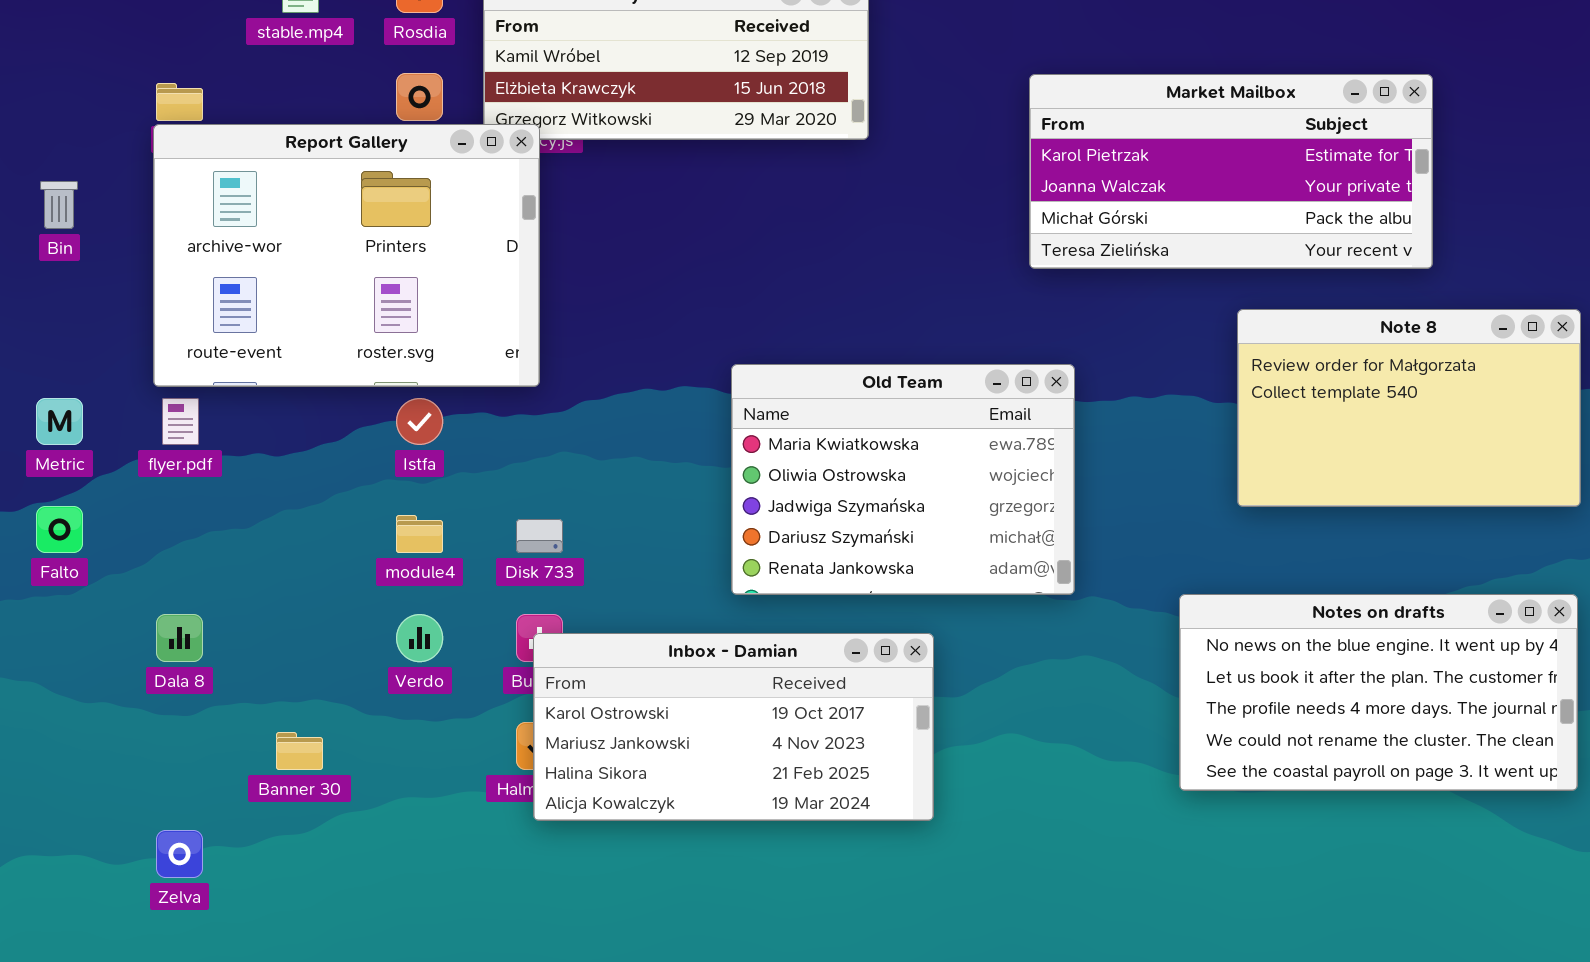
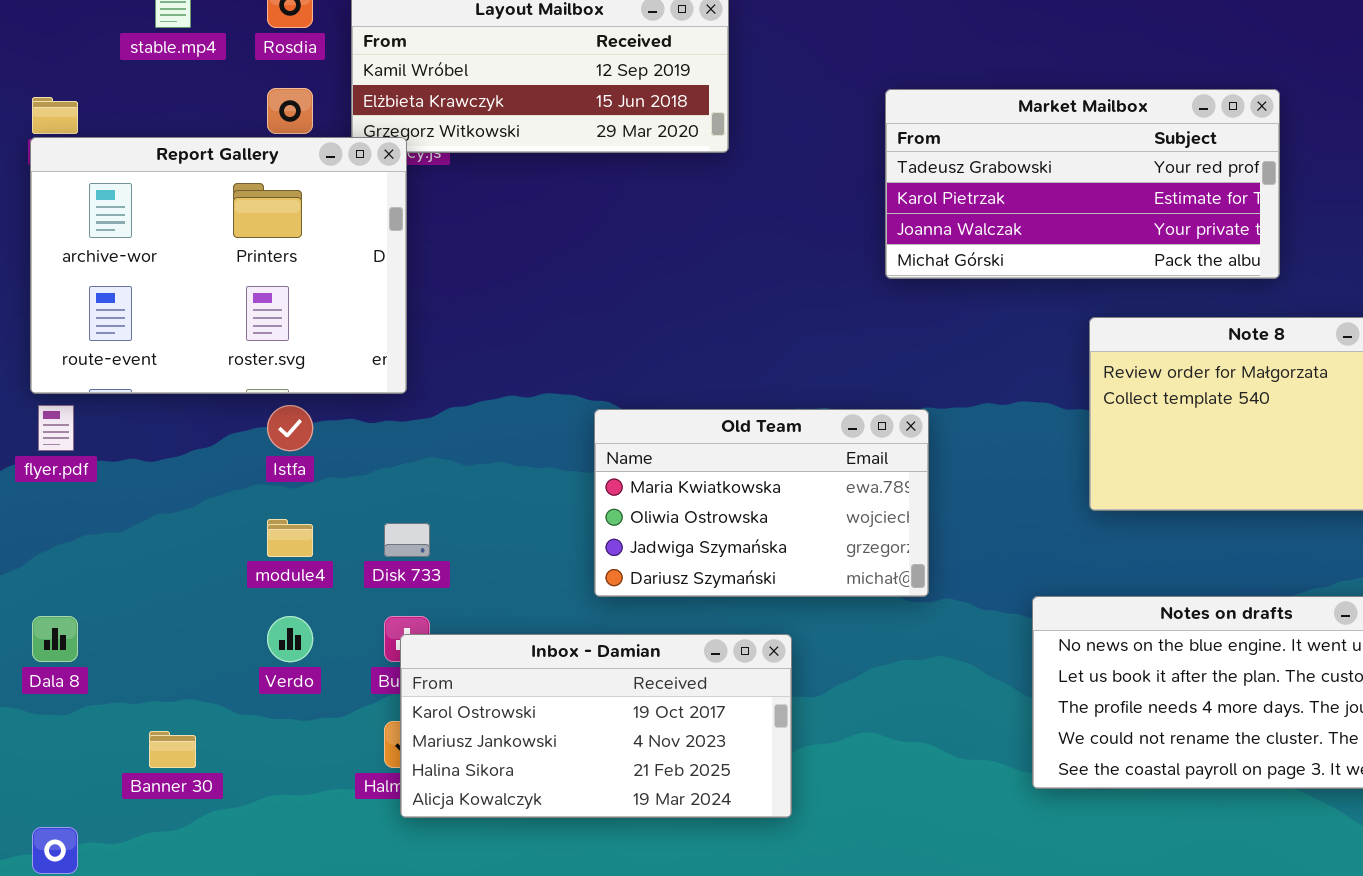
Market Mailbox: [1029,74,1433,269] -> [885,89,1280,279], scrolled up 1 row
Old Team: [731,364,1075,595] -> [594,409,929,597], resized

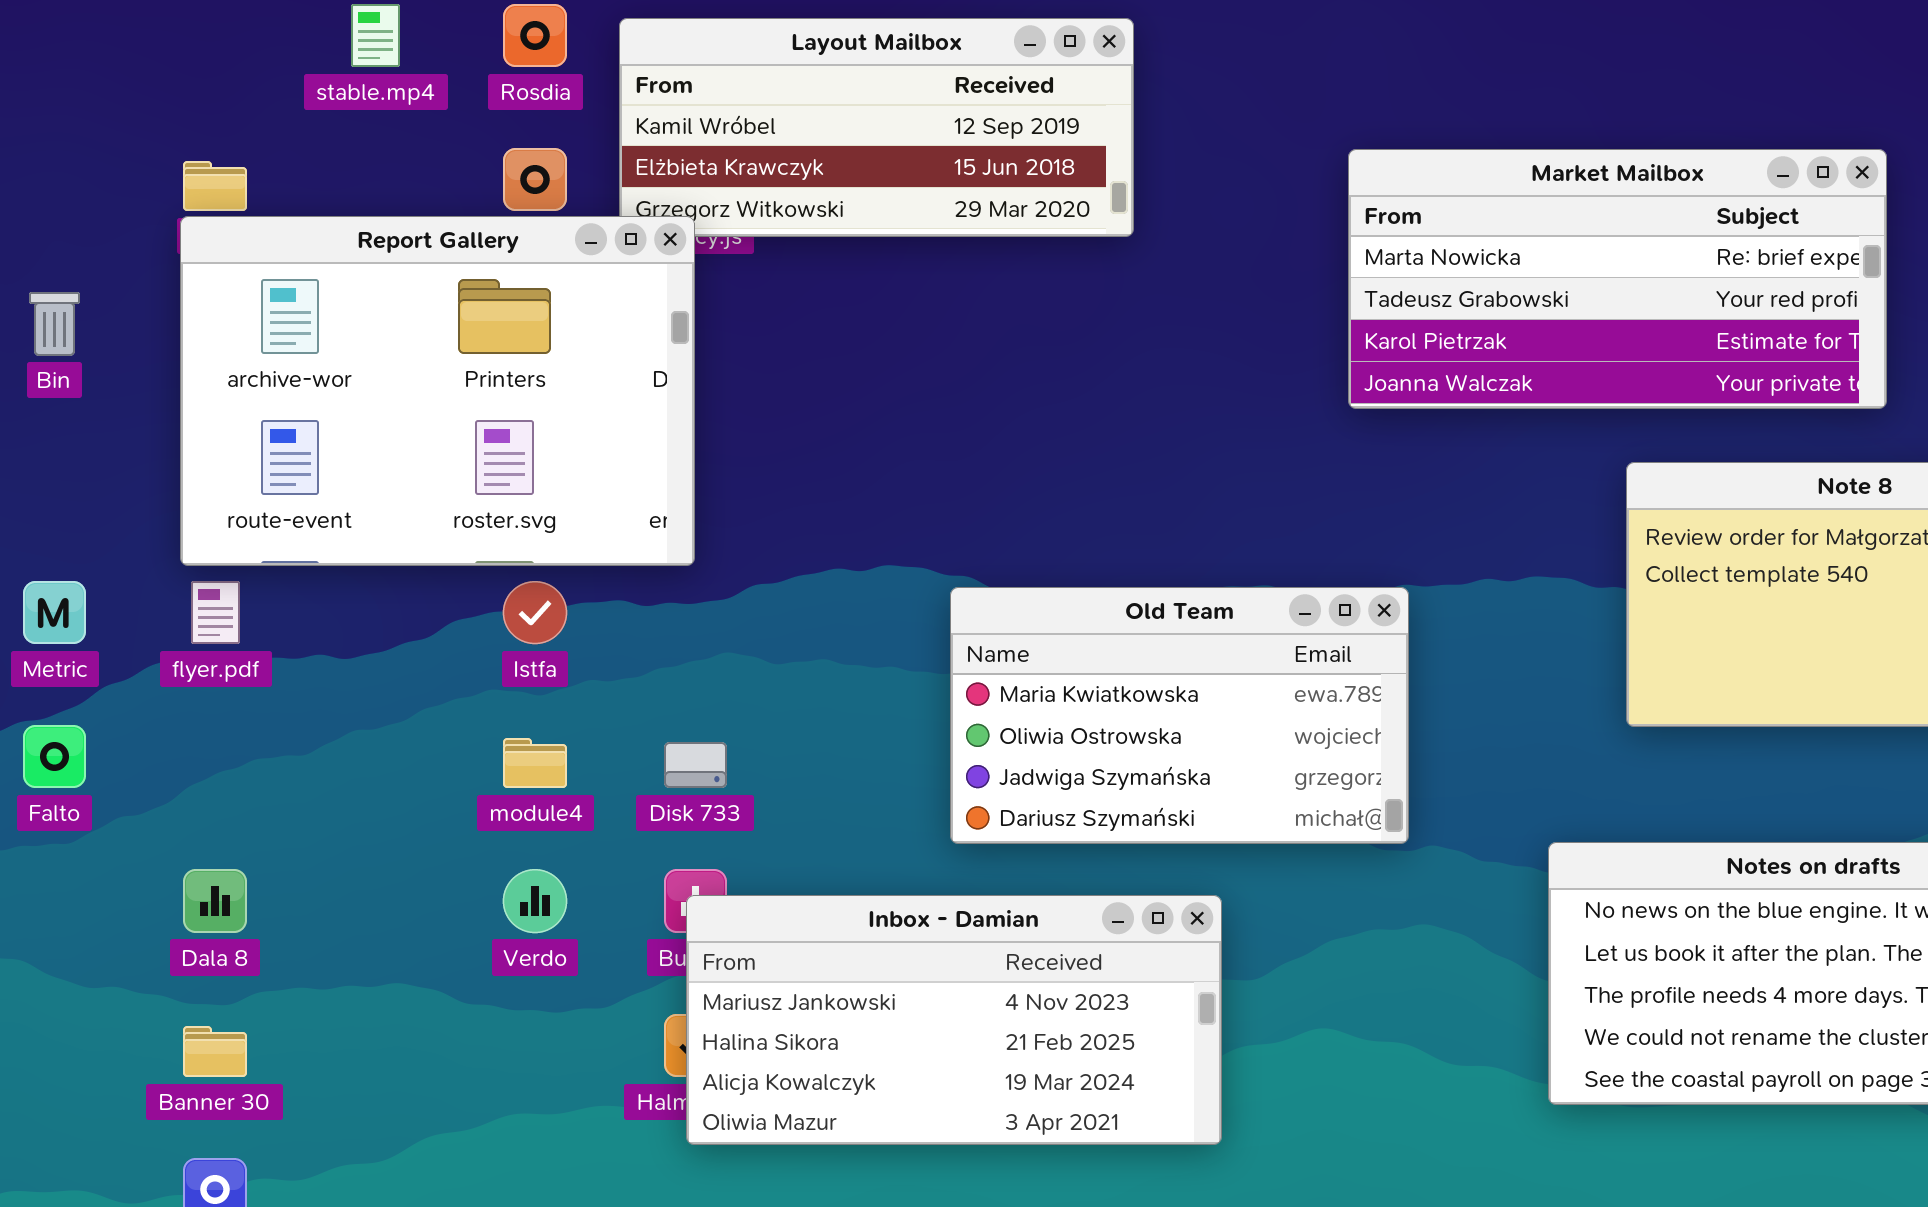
Market Mailbox: [885,89,1280,279] -> [1348,149,1887,409], scrolled up 1 row
Inbox - Damian: [400,634,792,818] -> [686,895,1222,1145], scrolled down 1 row
Banner 30: [149,731,196,768] -> [183,1026,247,1077], moved

